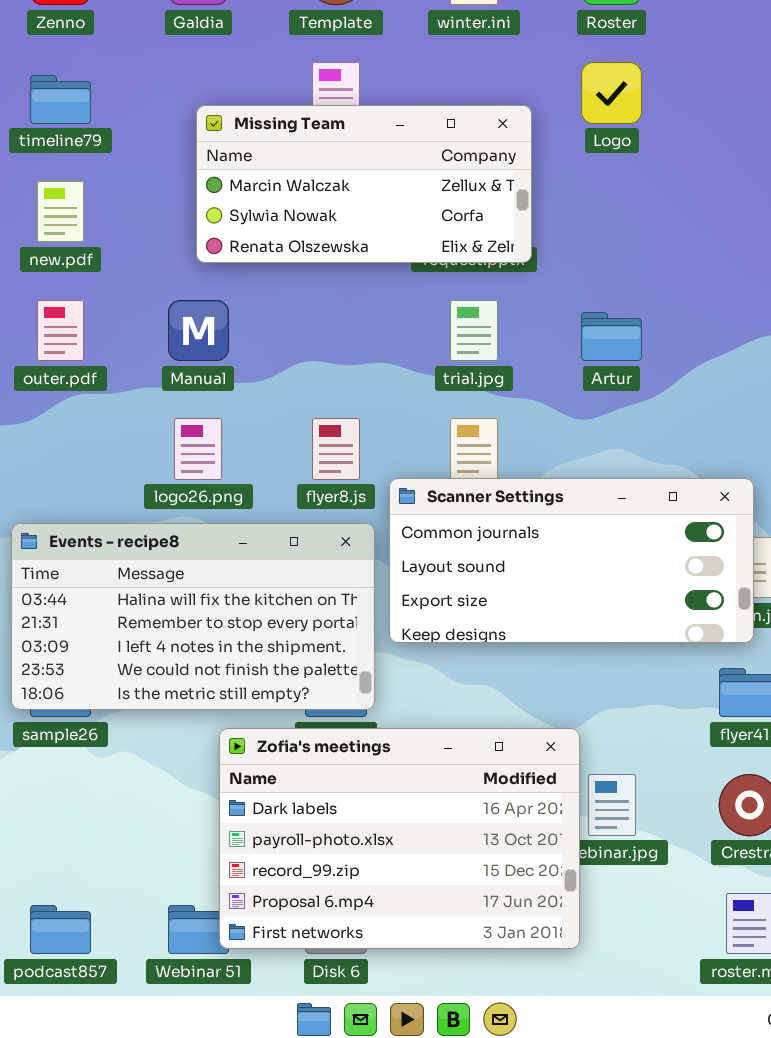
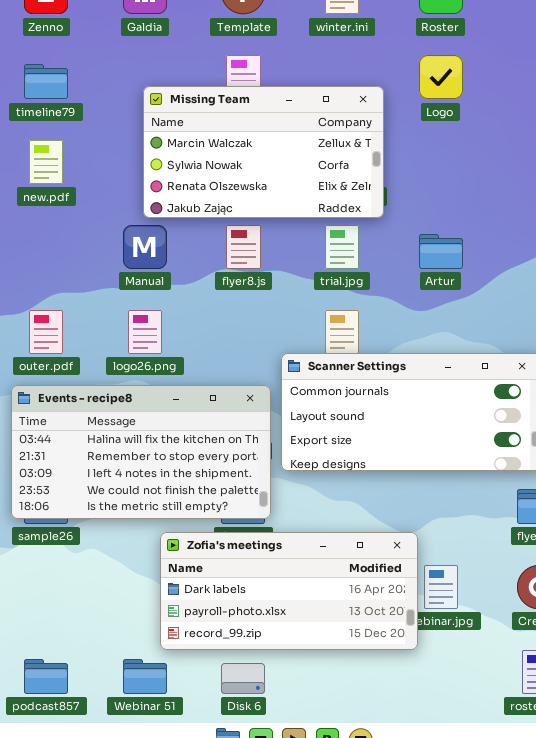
Missing Team: [196,105,532,263] -> [143,86,384,218], resized
outer.pdf: [37,300,84,361] -> [29,310,63,354], moved
flyer8.js: [312,418,360,480] -> [226,225,261,269], moved
Zofia's meetings: [219,728,580,949] -> [160,532,418,650], resized

